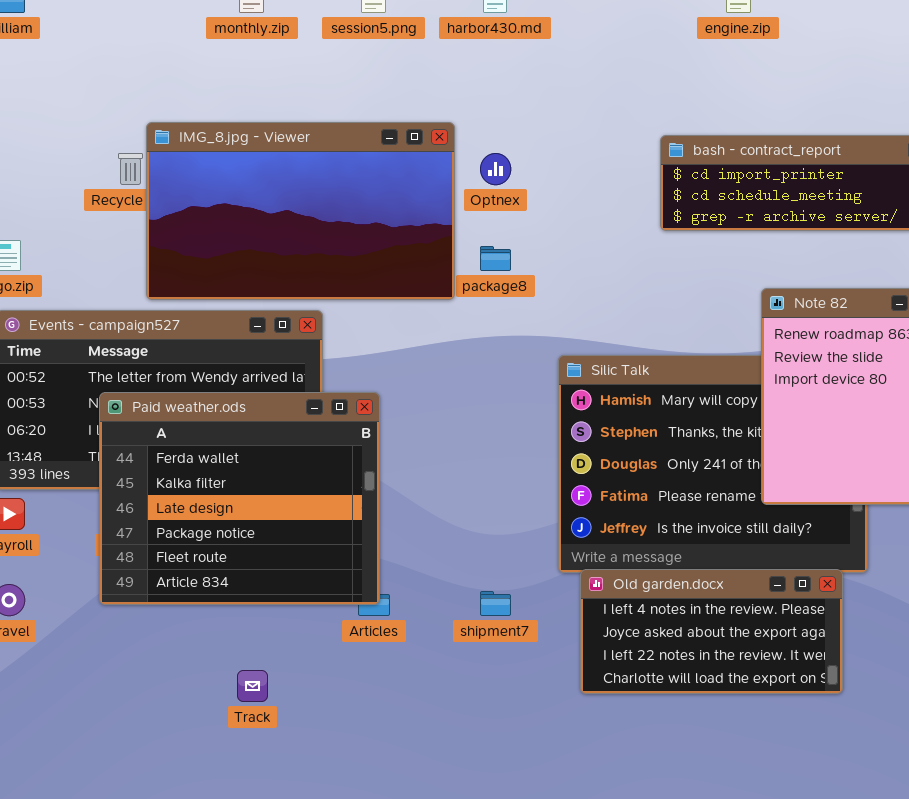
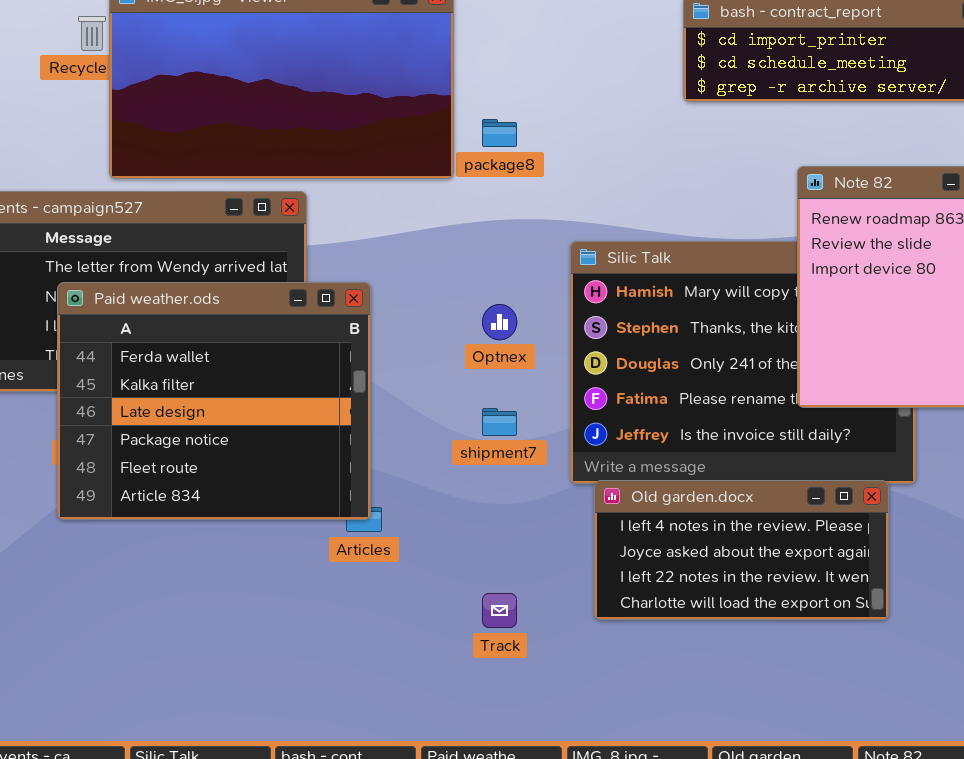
Optnex: [480,153,511,185] -> [482,304,517,340], moved
shipment7: [480,591,511,616] -> [482,408,517,436], moved
Track: [237,670,268,702] -> [482,593,517,628], moved

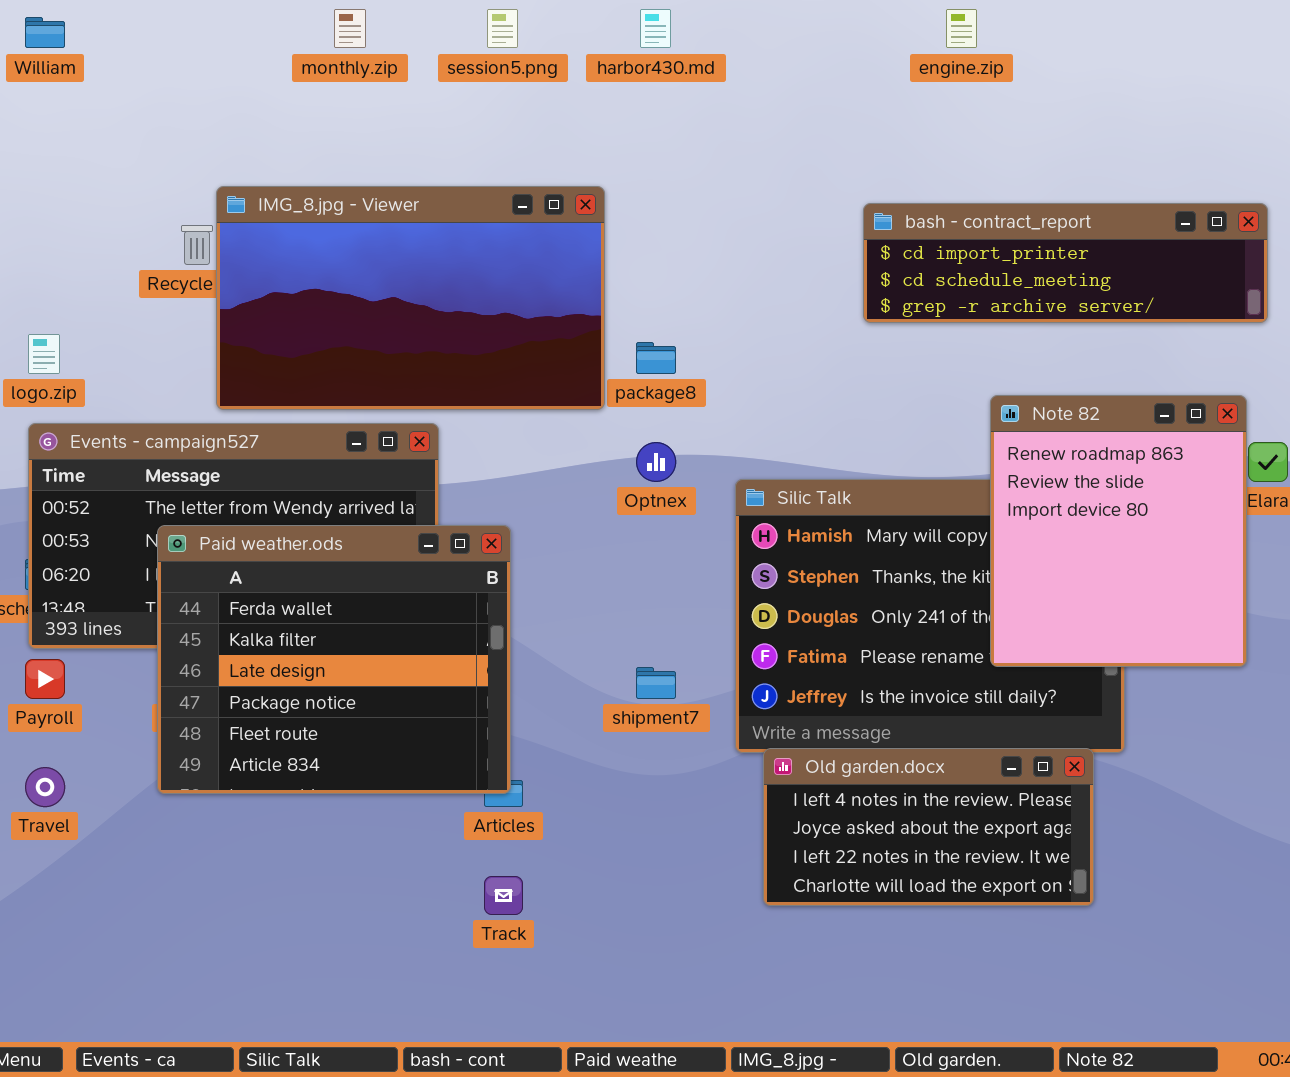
Optnex: [482,304,517,340] -> [636,442,676,482], moved
Track: [482,593,517,628] -> [484,876,523,915], moved

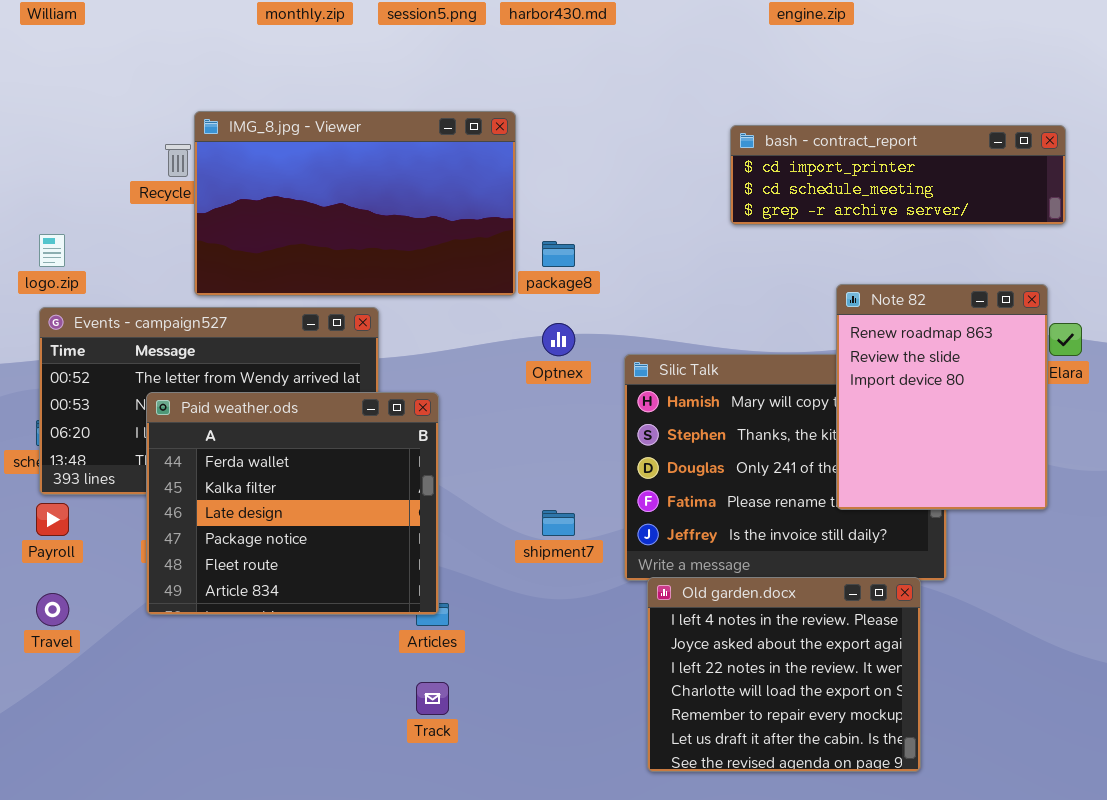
Old garden.docx: [763,748,1094,906] -> [647,577,921,772], resized

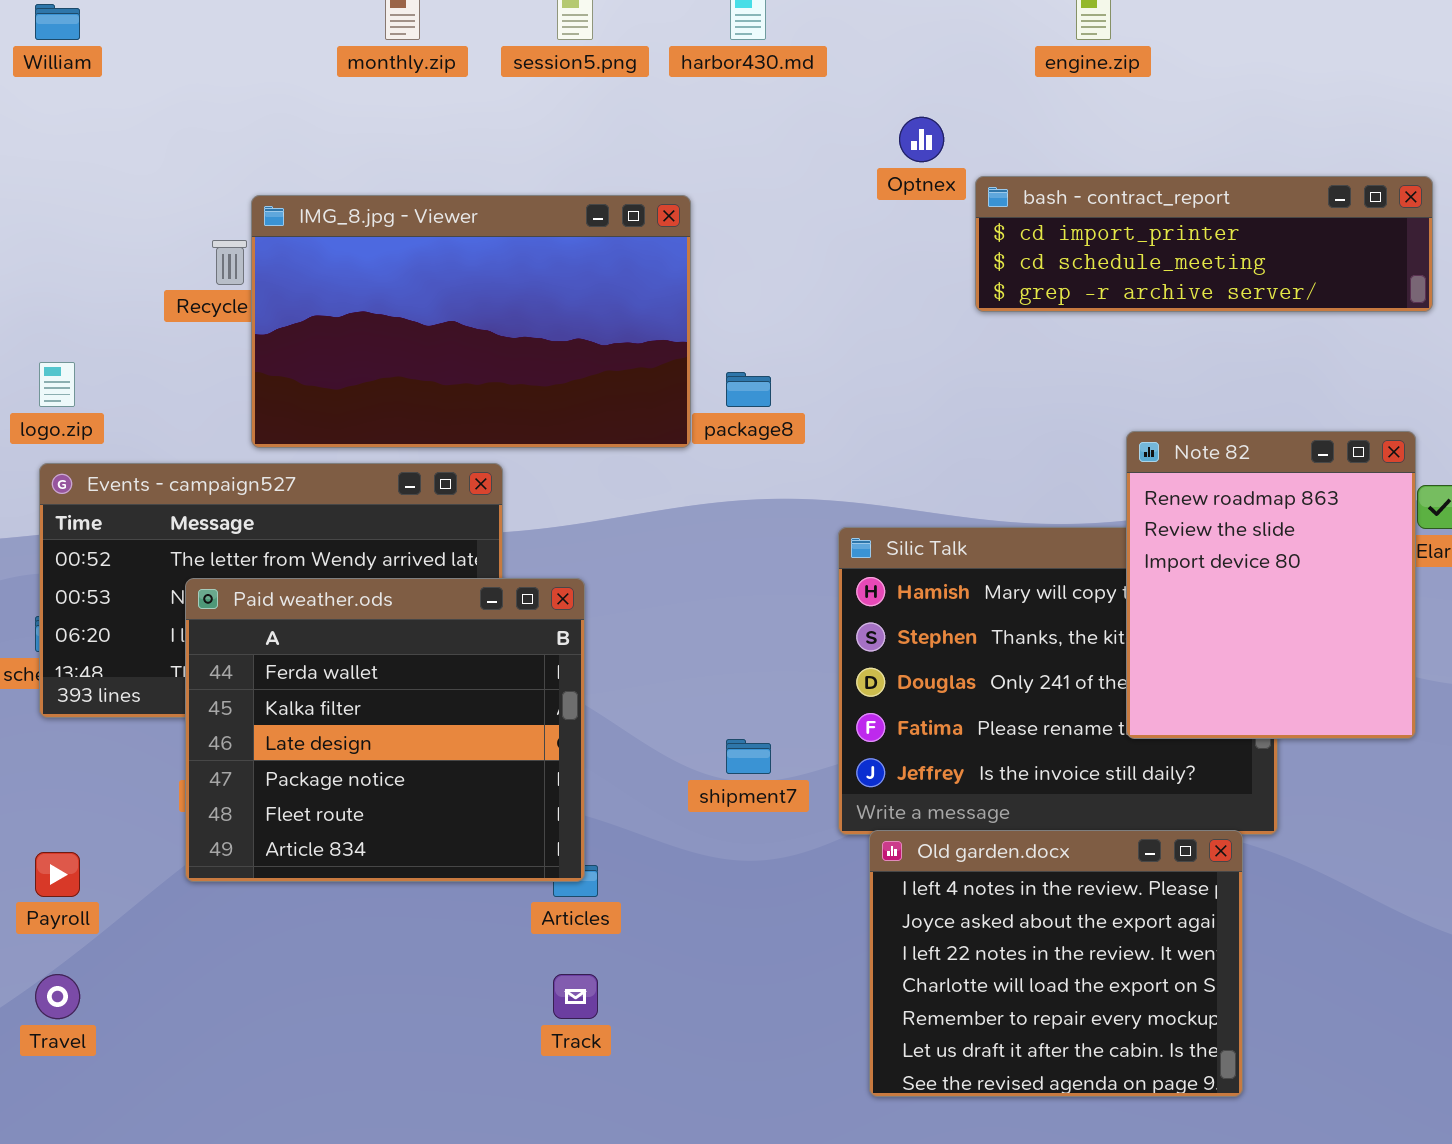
bash - contract_report: [730,125,1066,225] -> [975,176,1433,312], moved
Optnex: [542,323,575,356] -> [899,117,944,162], moved
Payroll: [36,503,69,536] -> [35,852,80,897], moved
Travel: [36,593,69,626] -> [35,974,80,1019], moved

